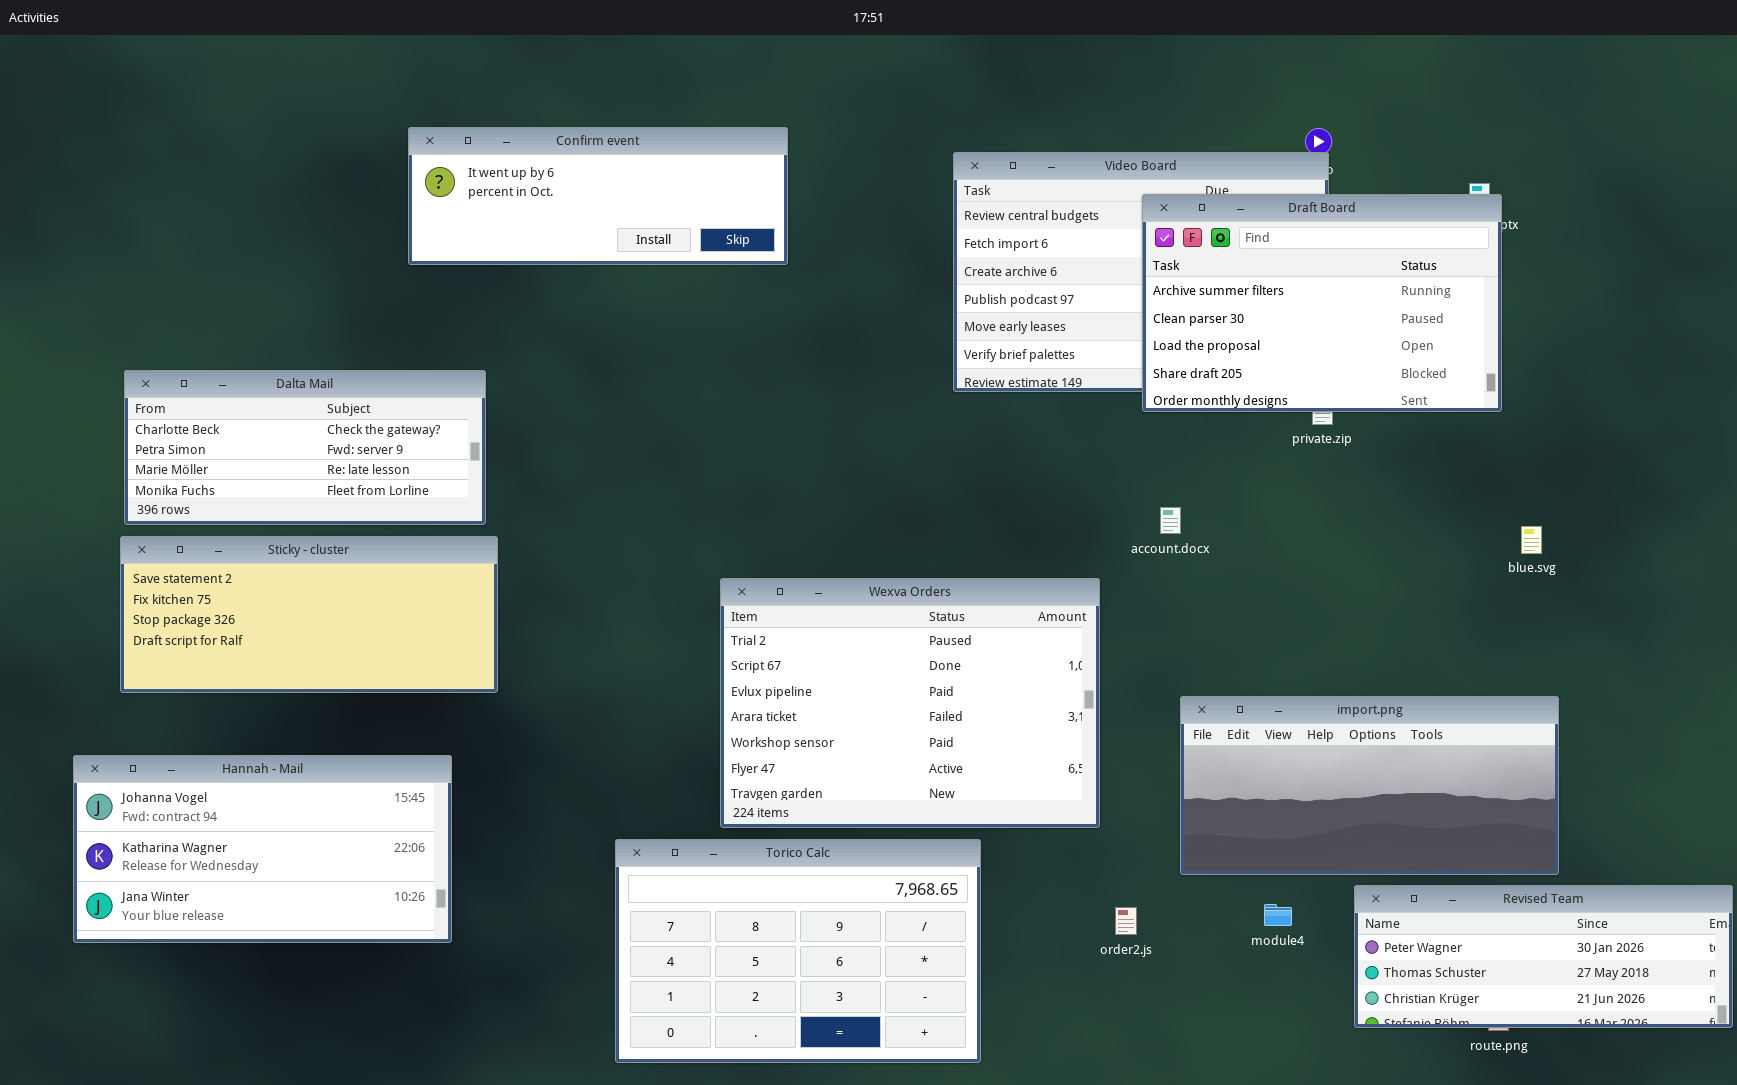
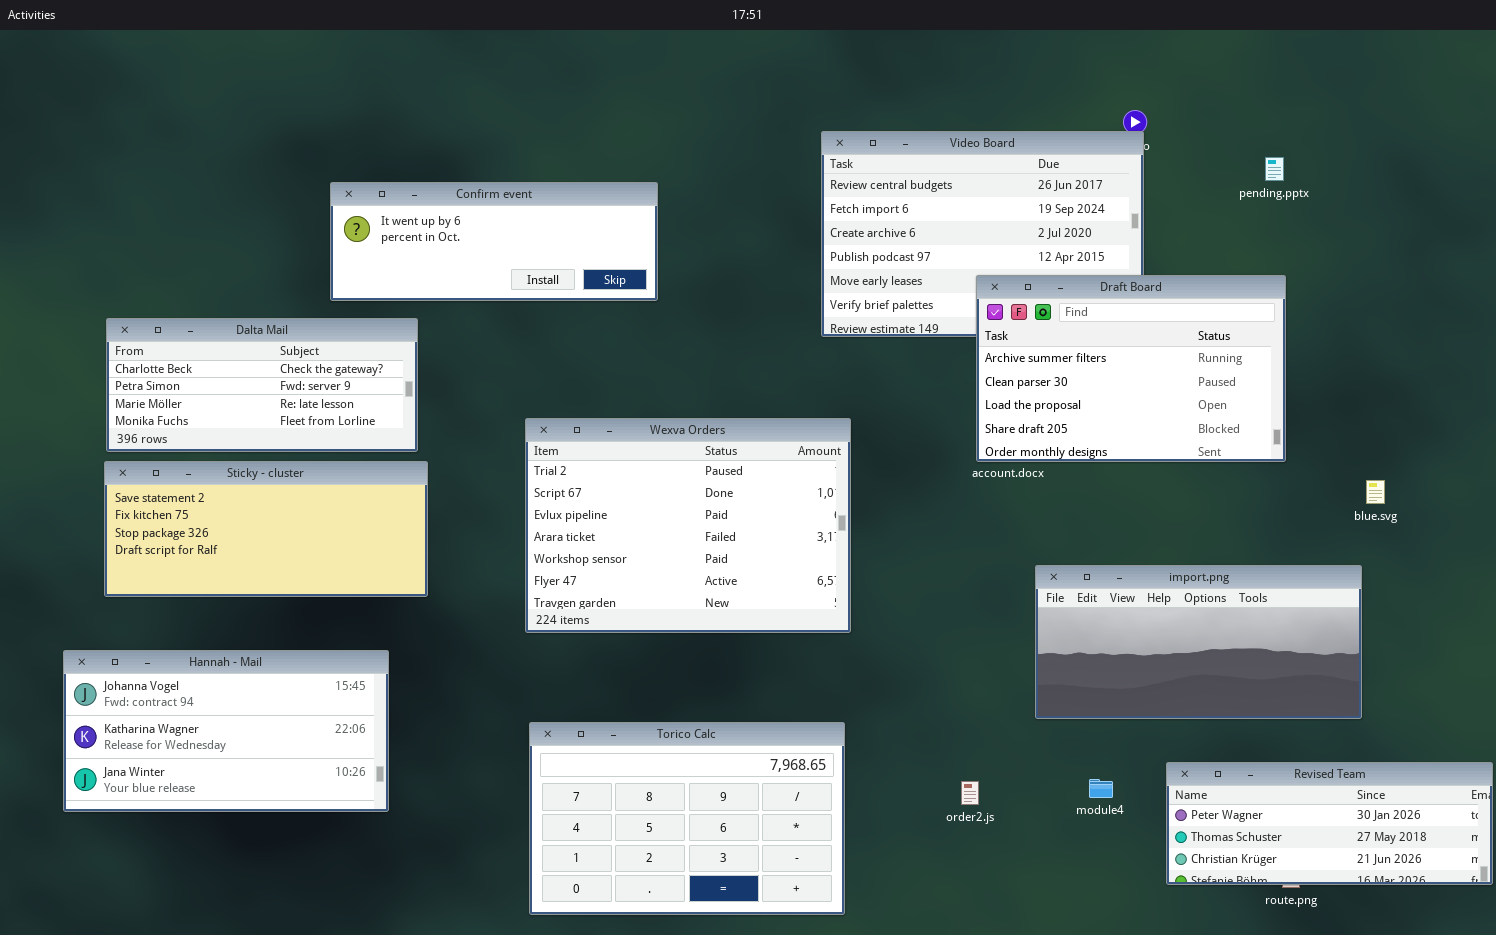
Confirm event: [408,127,788,265] -> [330,182,658,301], moved
Draft Board: [1142,194,1502,412] -> [976,275,1286,462], moved
blue.svg: [1521,526,1542,554] -> [1366,480,1385,504], moved
Wexva Orders: [720,578,1100,828] -> [525,418,851,633], moved
import.png: [1180,696,1559,875] -> [1035,565,1362,719], moved

